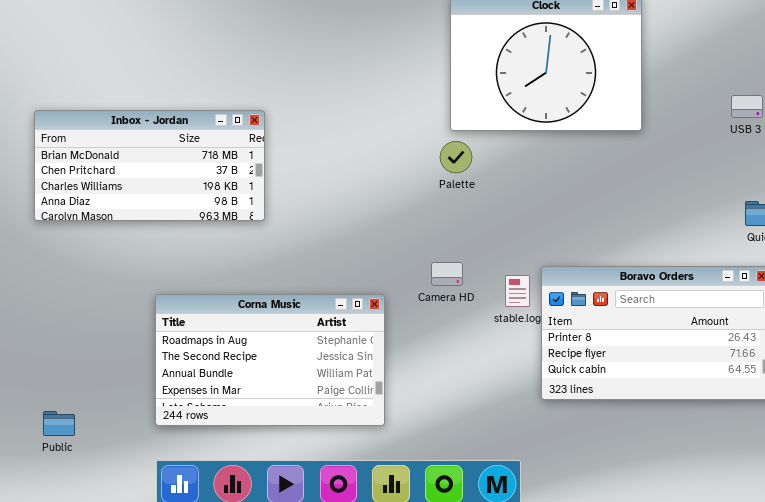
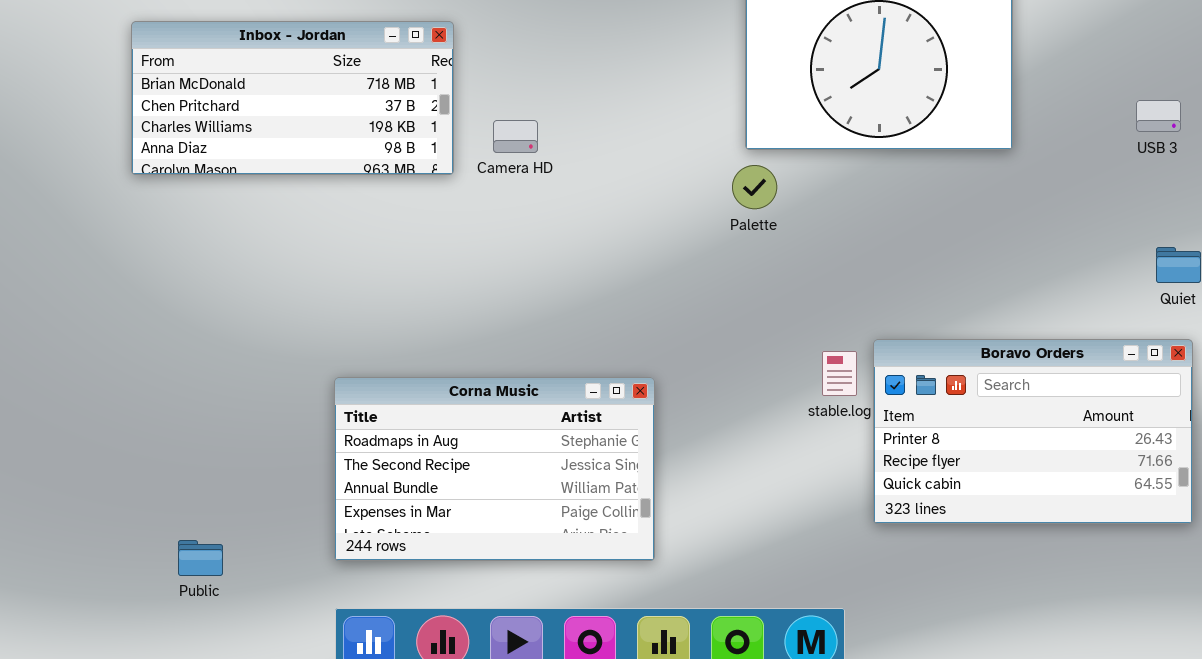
Inbox - Jordan: [34,110,265,221] -> [131,21,454,175], moved
Camera HD: [431,262,463,286] -> [493,120,538,153], moved

